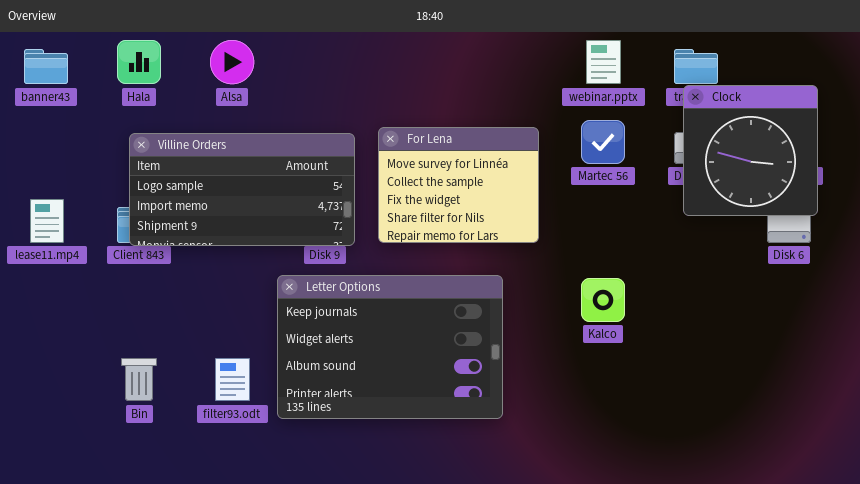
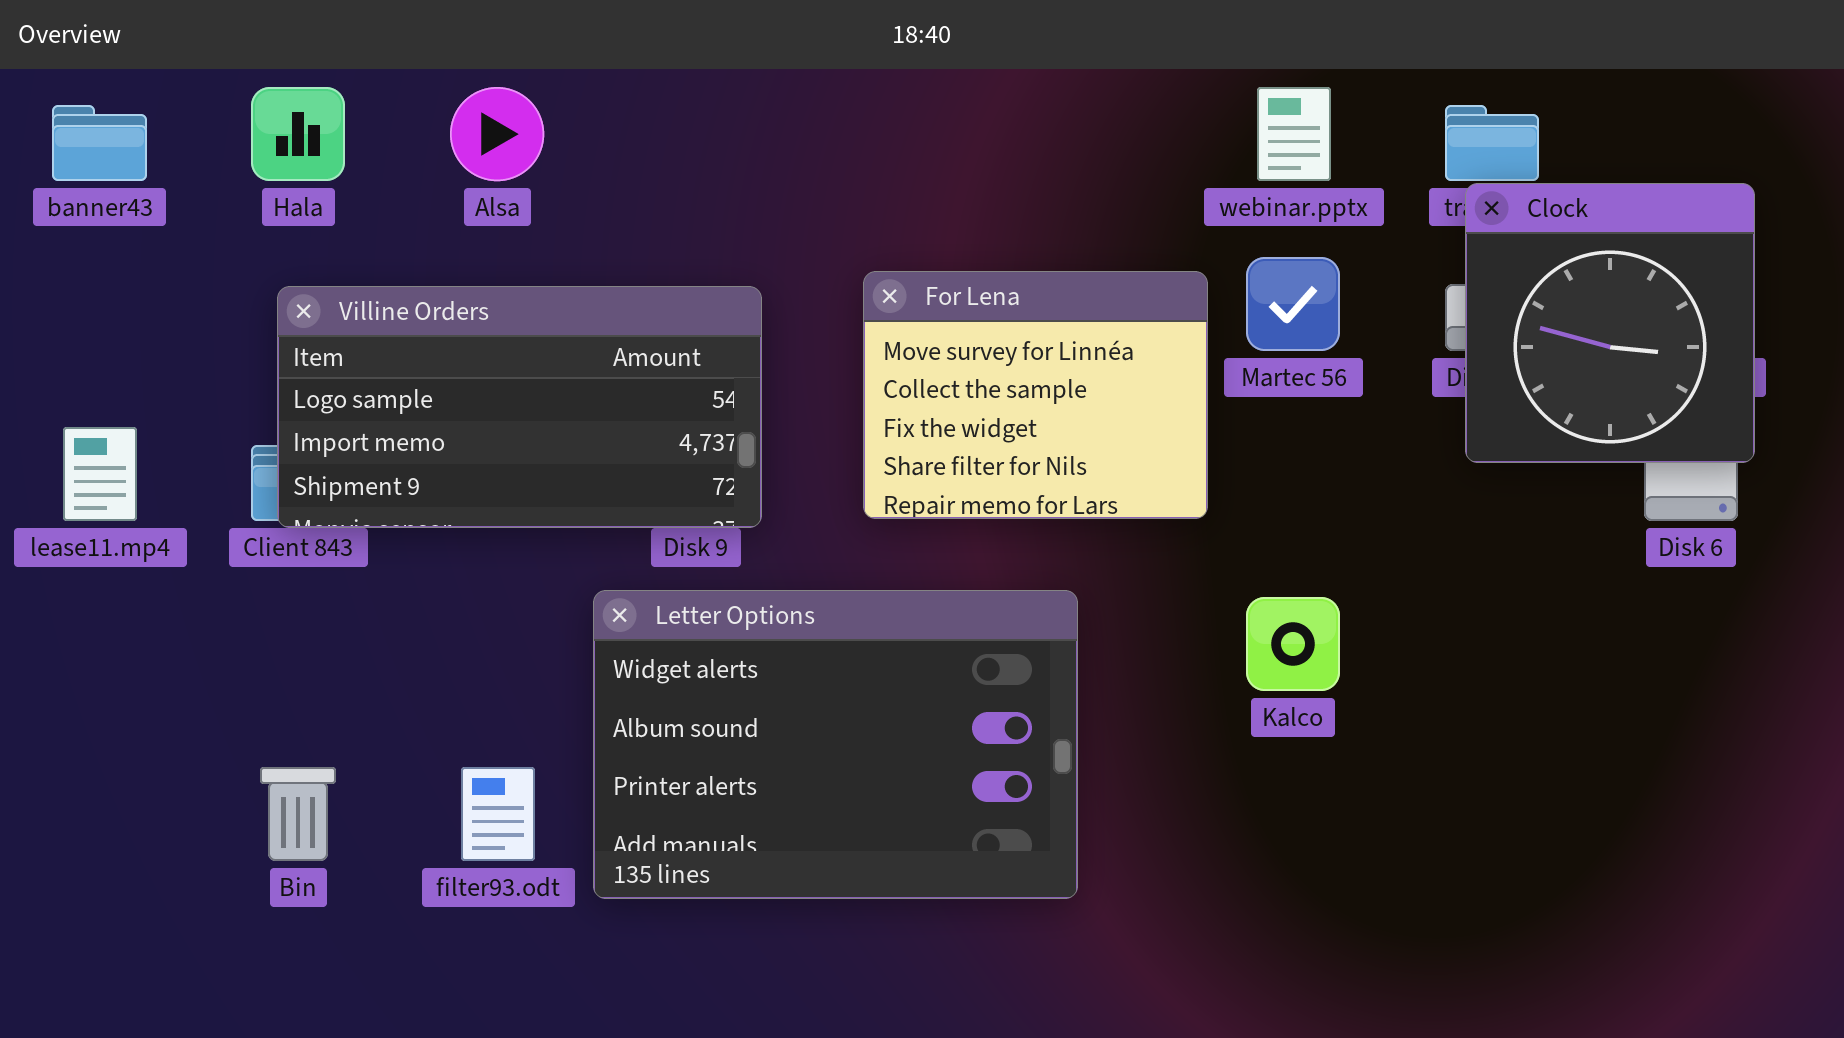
For Lena: [378,127,539,243] -> [863,271,1208,519], moved
Letter Options: [277,275,503,419] -> [593,590,1078,899], scrolled down 1 row

